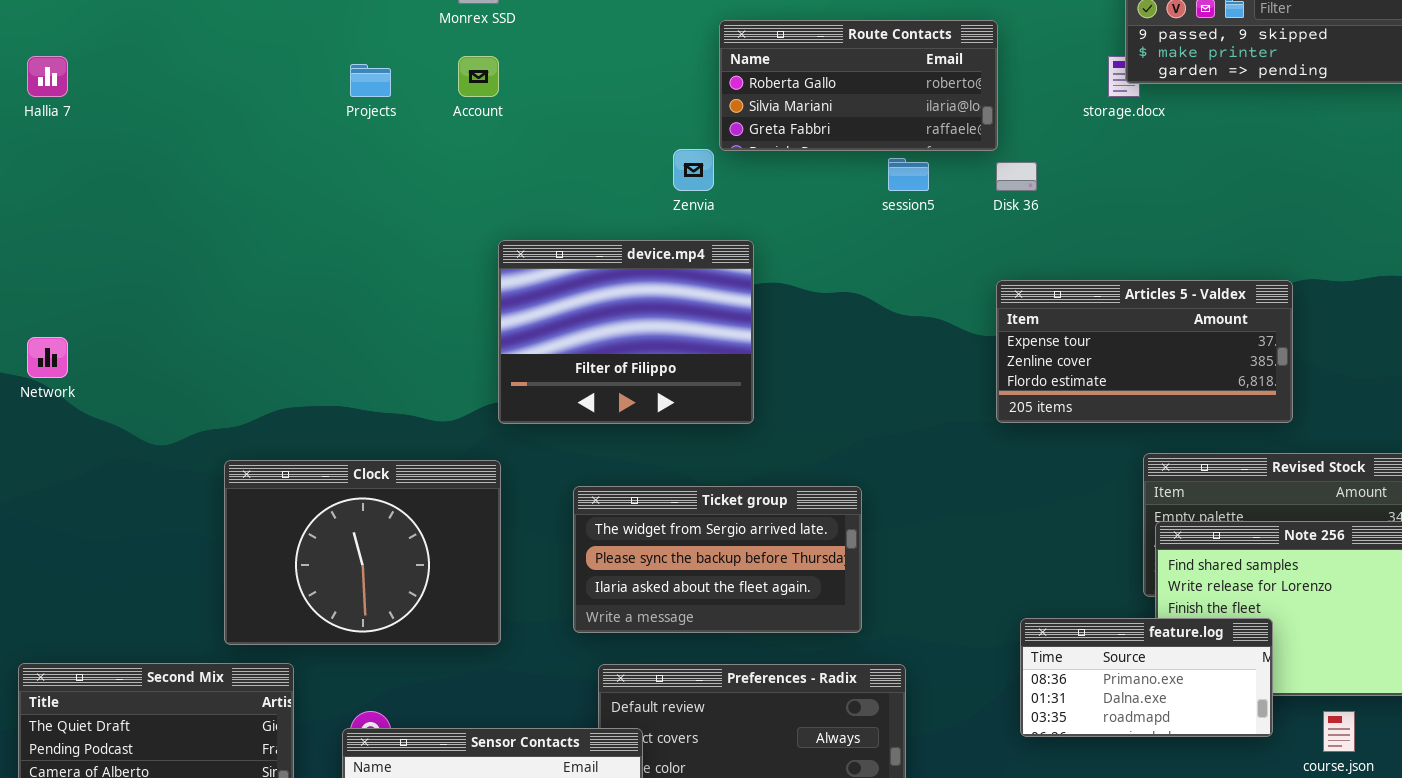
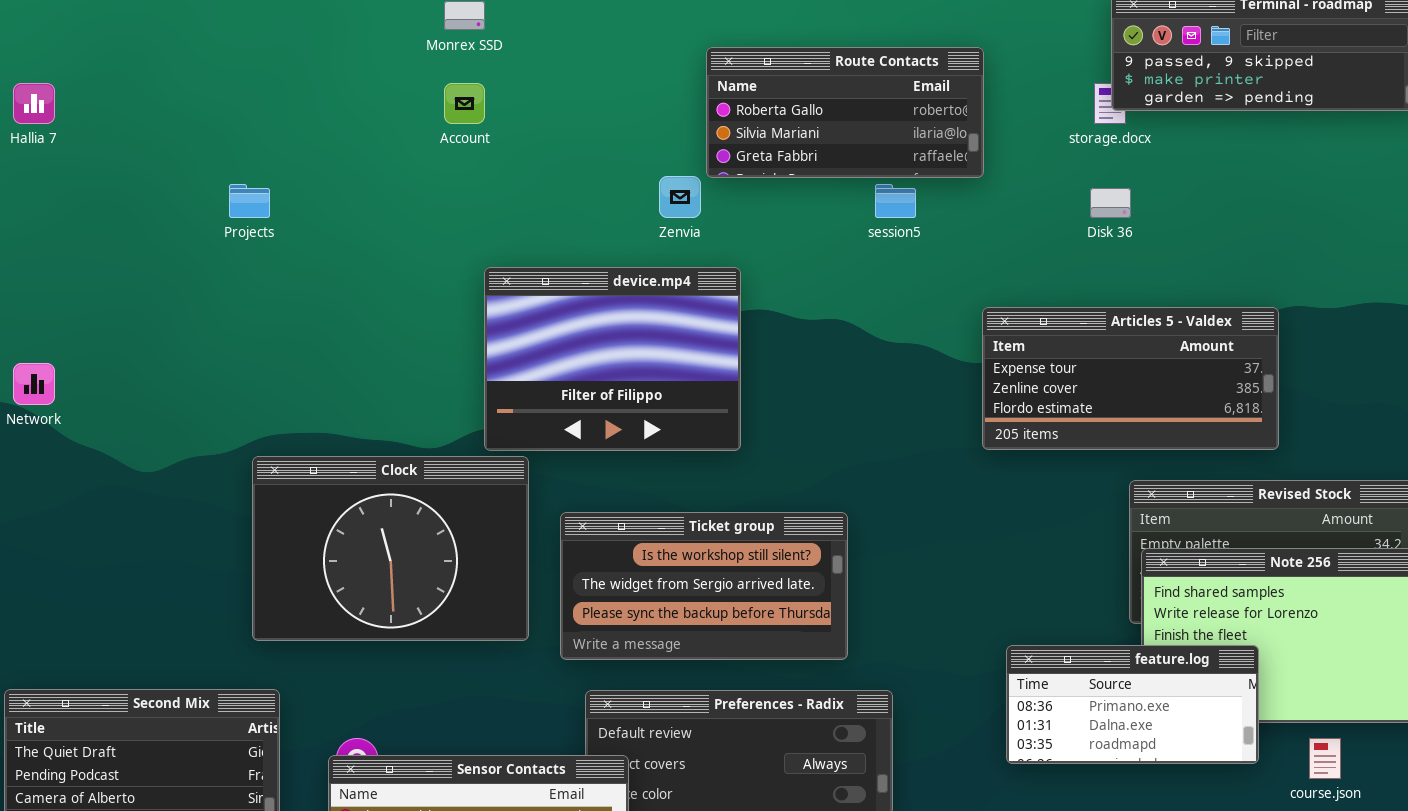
Projects: [350,64,391,97] -> [229,184,270,218], moved
Disk 36: [996,162,1037,191] -> [1090,188,1131,218], moved
Clock: [224,460,501,645] -> [252,456,529,641], moved
Ticket group: [573,486,862,633] -> [560,512,848,660], scrolled up 1 row

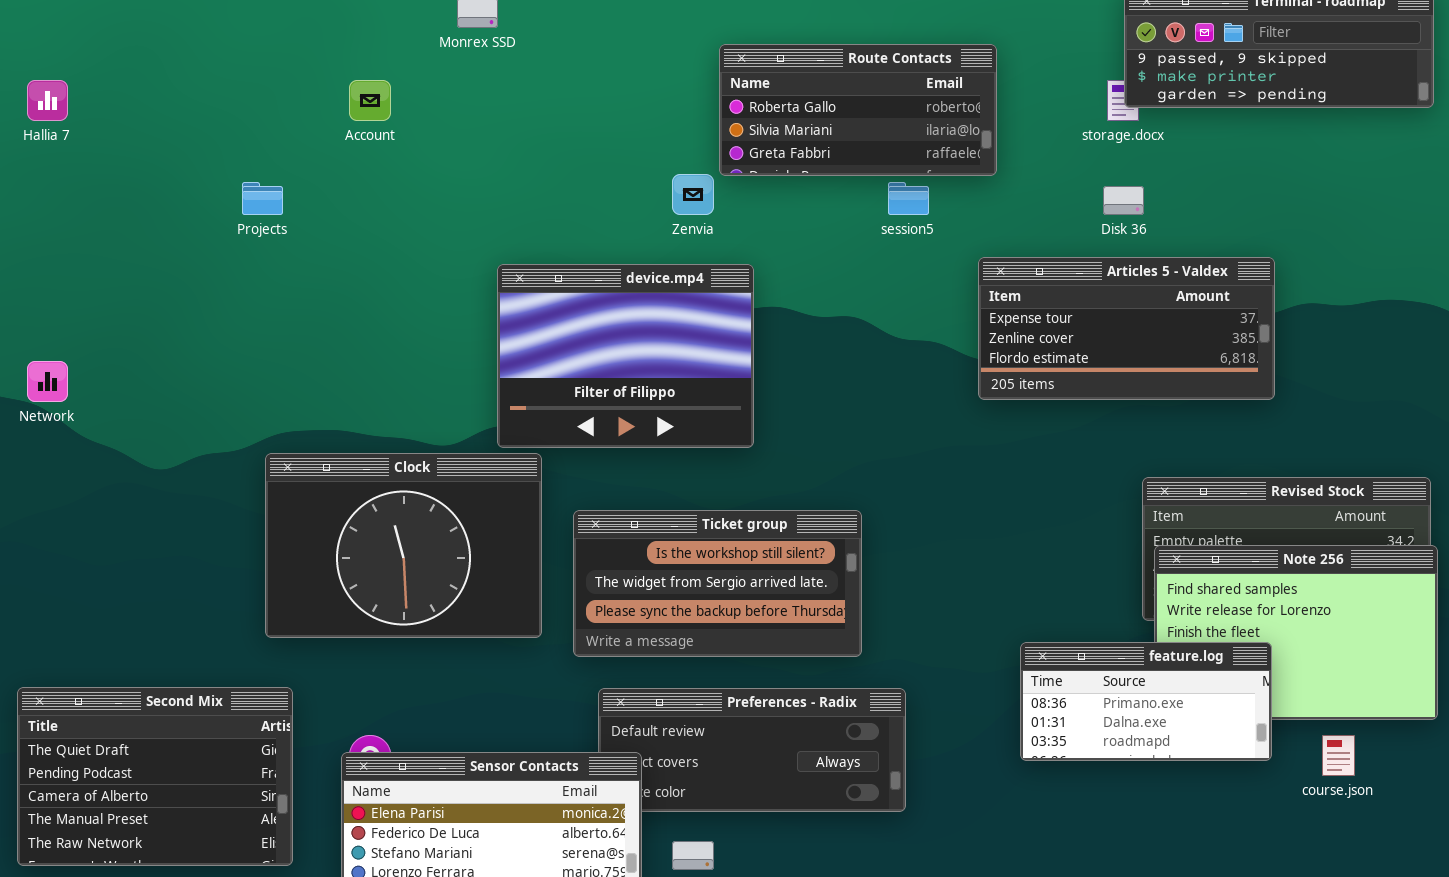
Account: [444,83,485,124] -> [349,80,391,121], moved
Articles 5 - Valdex: [982,307,1279,450] -> [978,257,1275,400], moved

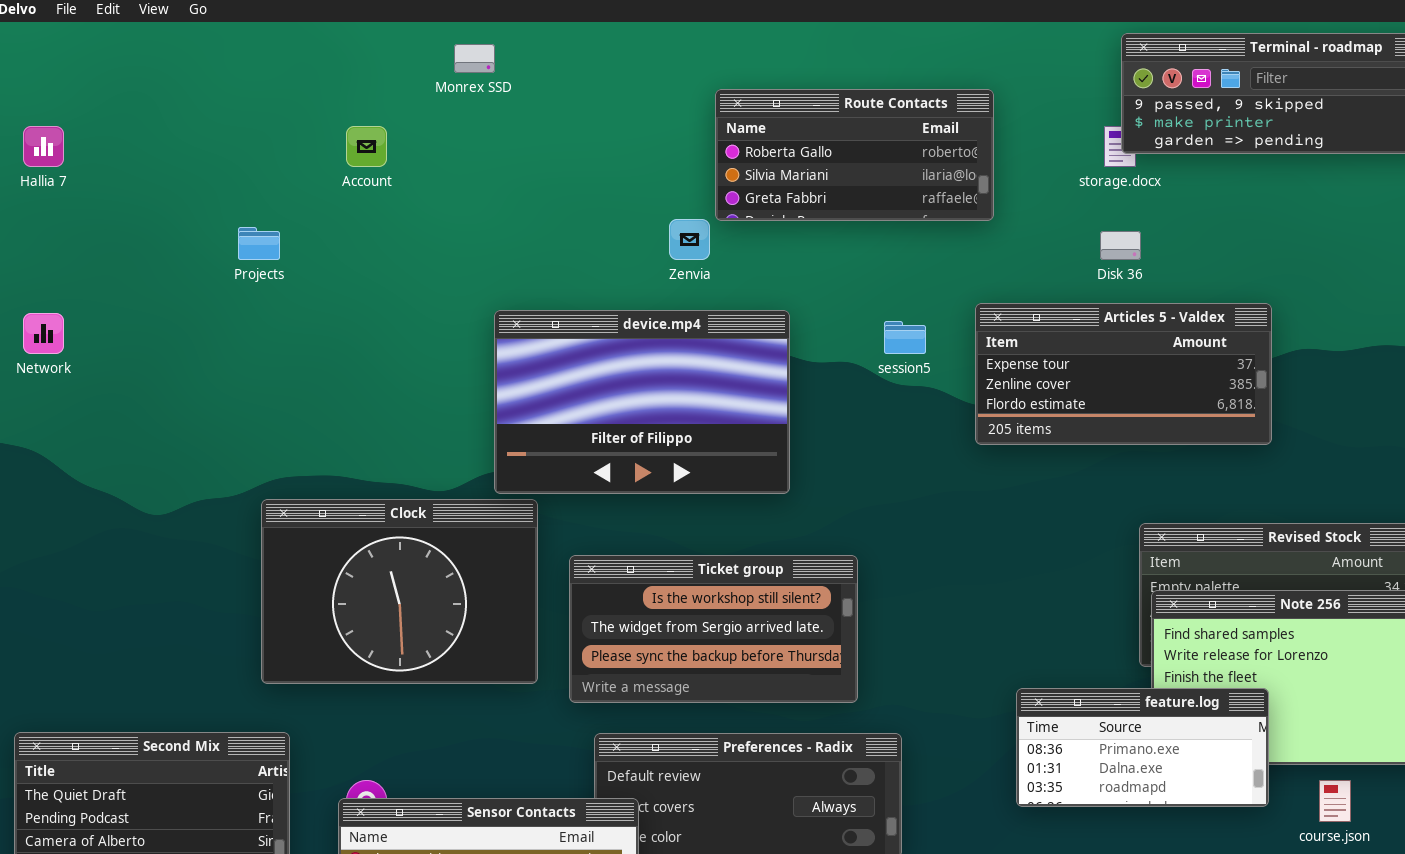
session5: [888,182,929,215] -> [884,321,926,354], moved
device.mp4: [497,264,754,448] -> [494,310,790,494], resized
Network: [27,361,68,402] -> [23,313,64,354], moved

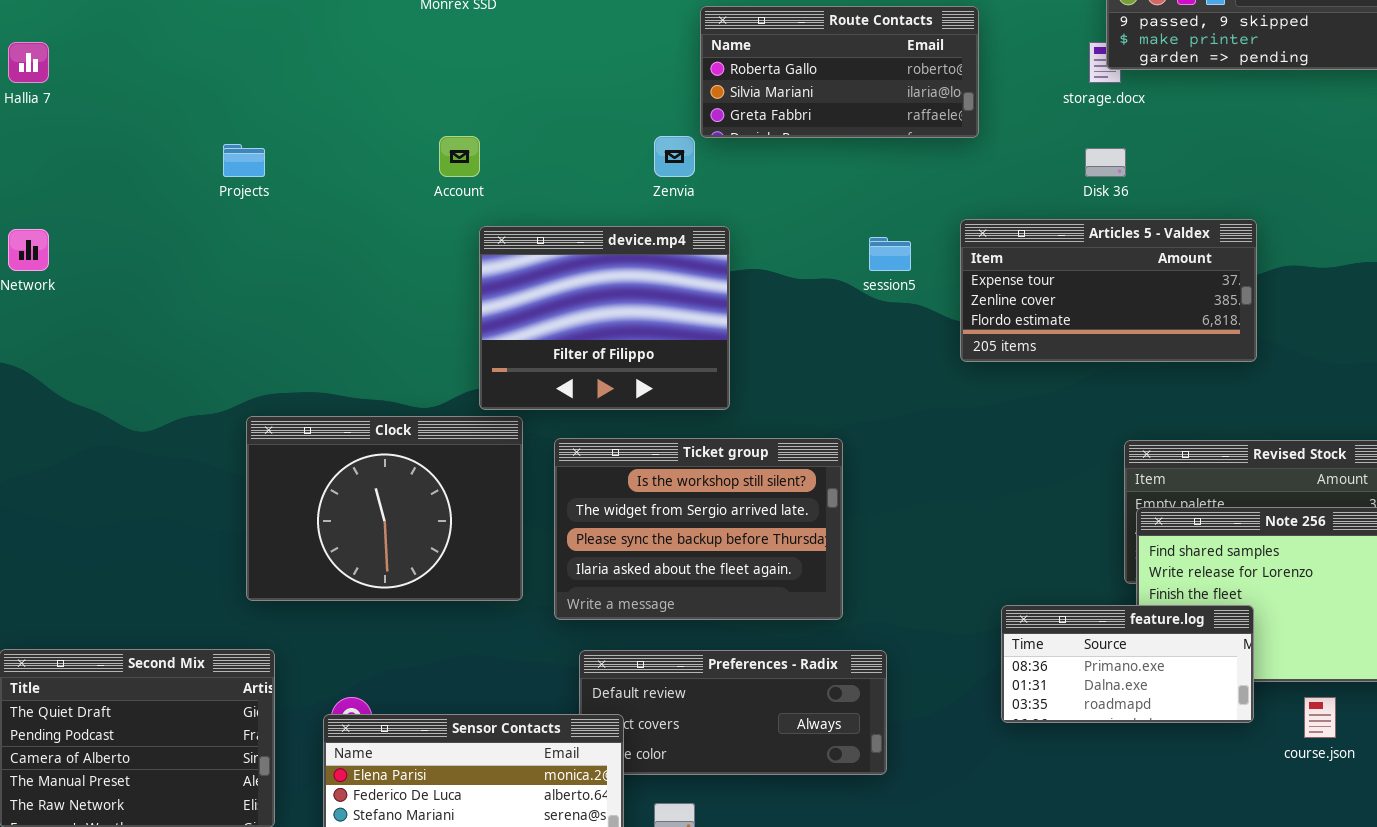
Account: [346,126,387,167] -> [439,136,480,177], moved
device.mp4: [494,310,790,494] -> [479,226,730,410], resized
Ticket group: [569,555,858,703] -> [554,438,843,620], resized

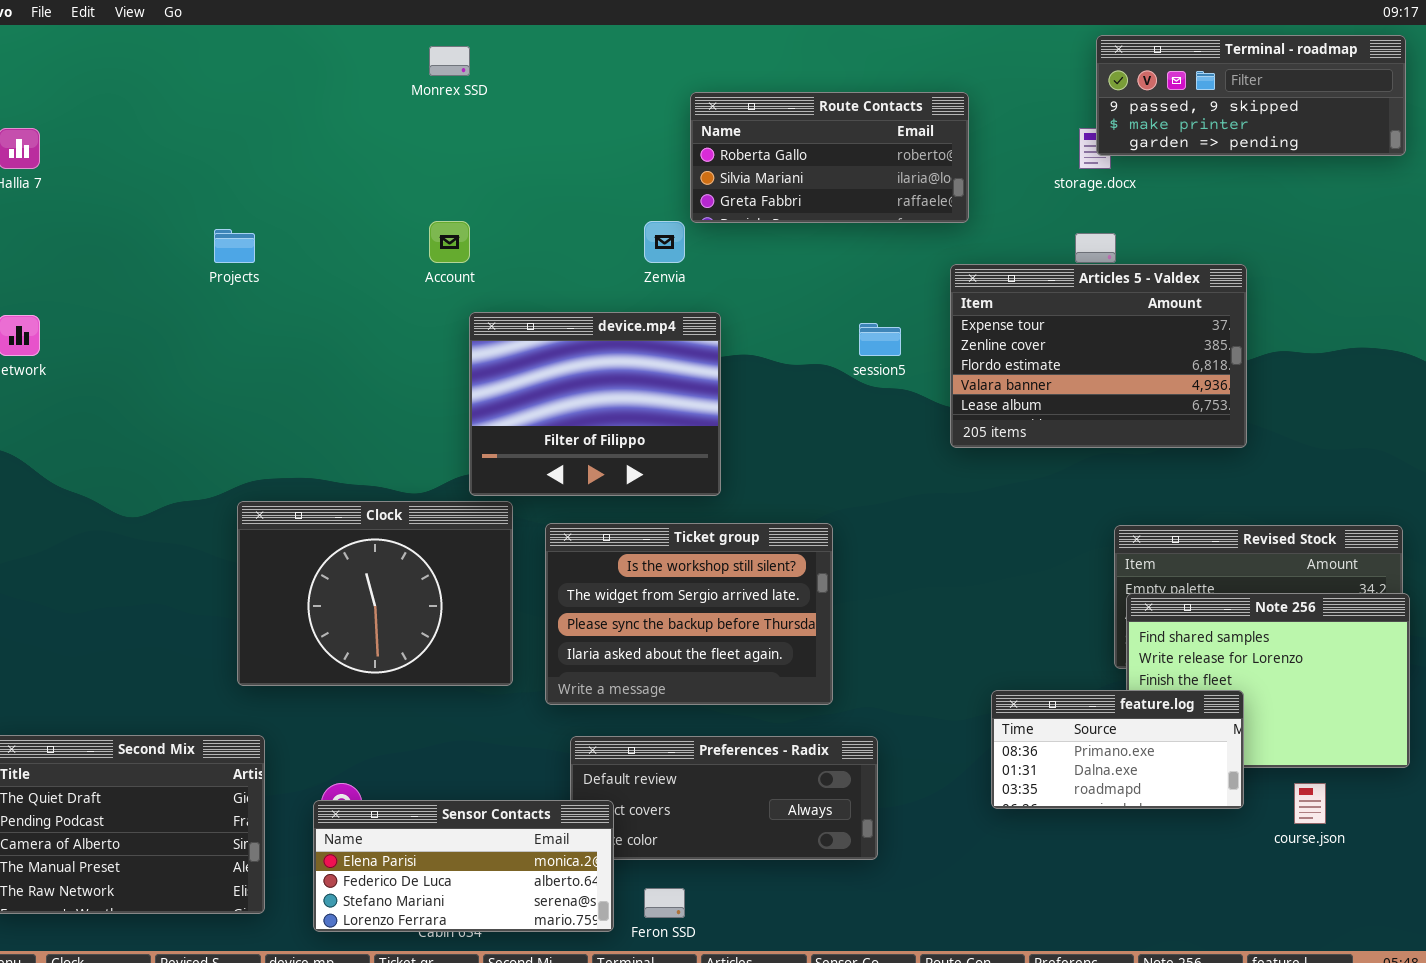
Articles 5 - Valdex: [960,219,1257,362] -> [950,264,1247,448], resized

